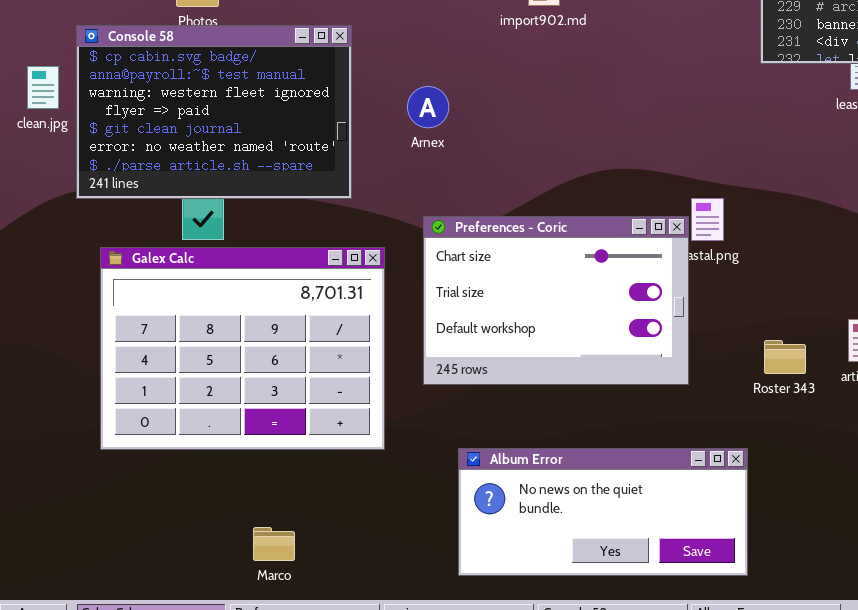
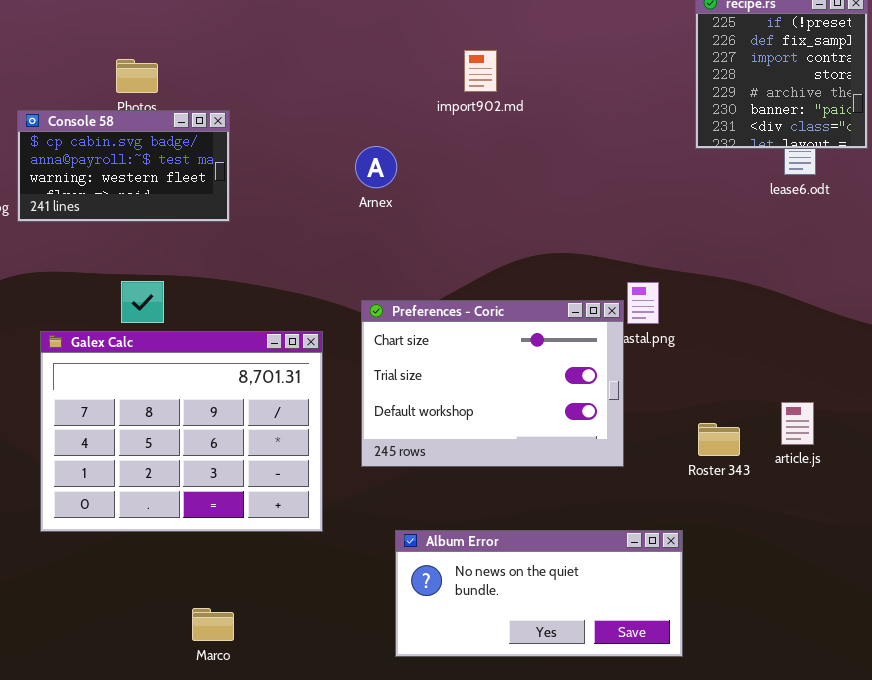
Console 58: [76,25,352,199] -> [17,110,230,222], resized
Arnex: [407,86,449,128] -> [355,146,397,188], moved

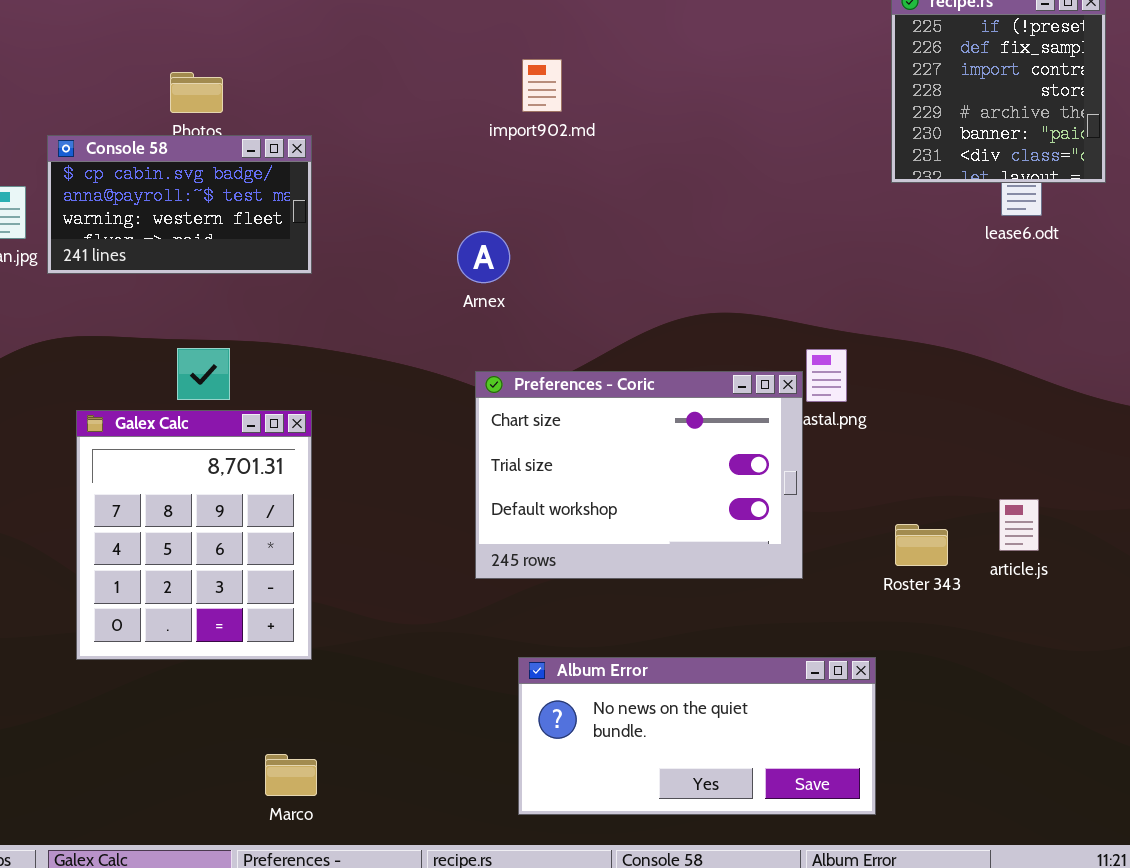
import902.md: [464,50,497,92] -> [522,59,562,112], moved
Arnex: [355,146,397,188] -> [457,231,510,283], moved
Galex Calc: [40,331,323,532] -> [76,410,312,660], resized

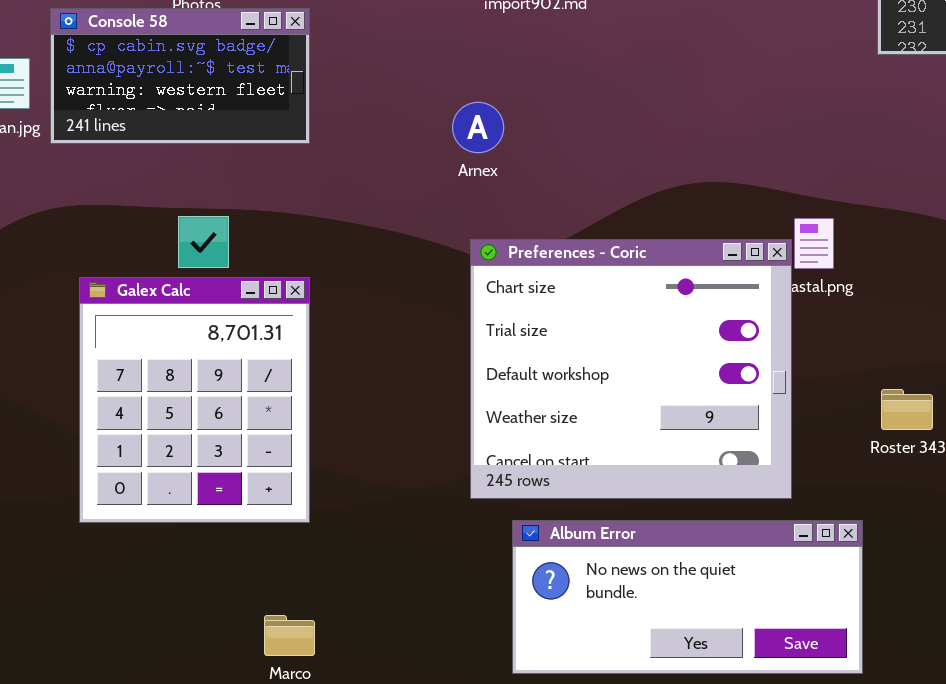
Preferences - Coric: [475,371,803,579] -> [470,239,792,499], resized

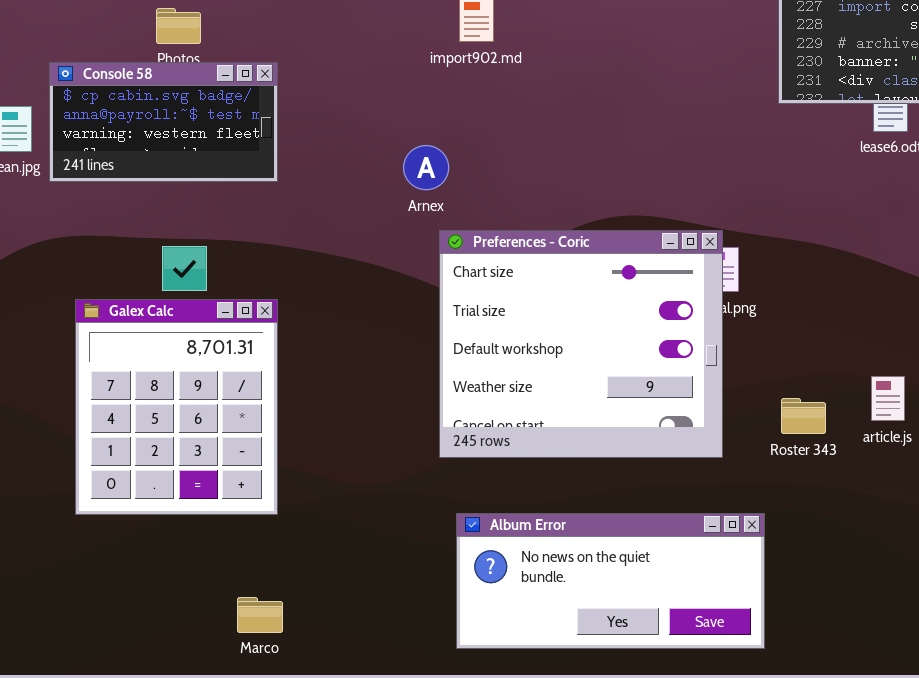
Preferences - Coric: [470,239,792,499] -> [439,230,723,458], moved

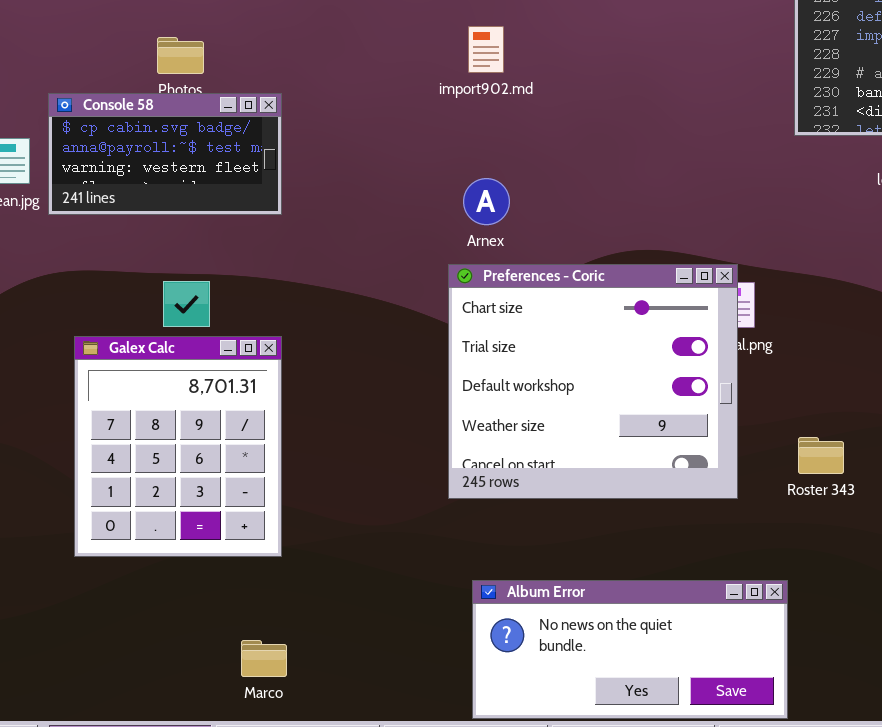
Arnex: [403,145,449,190] -> [463,178,510,225], moved
Album Error: [456,513,765,649] -> [472,580,788,719], moved

